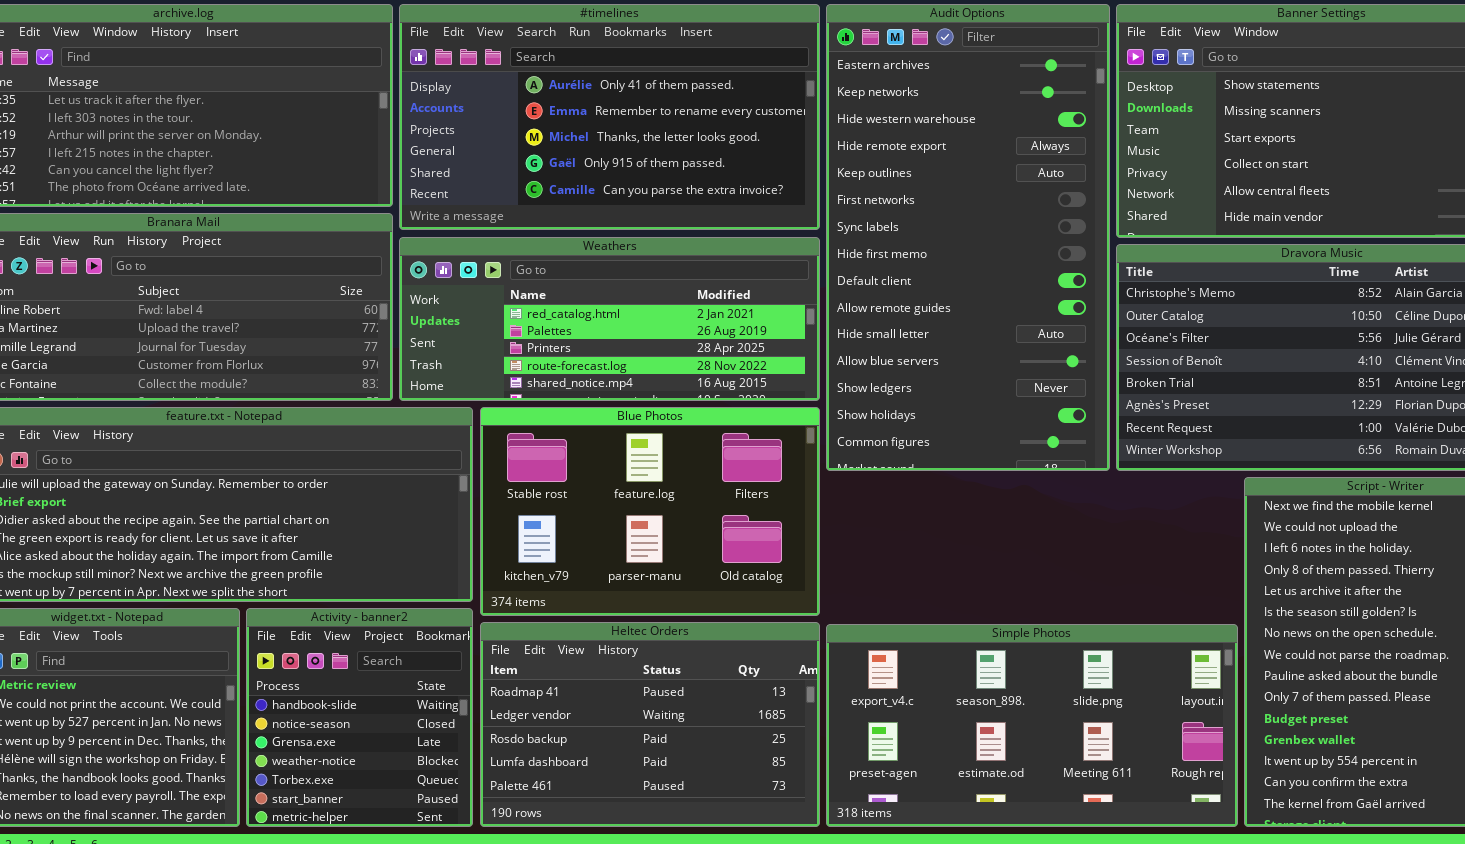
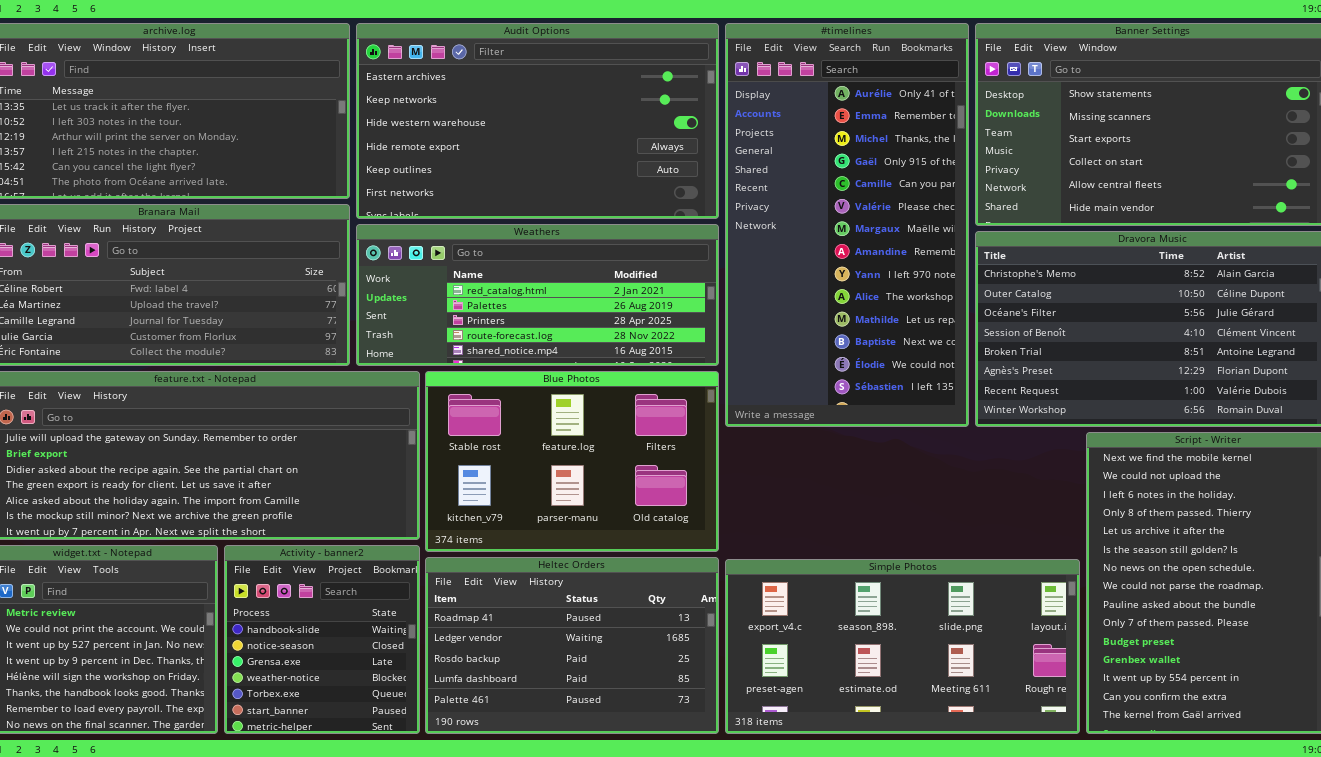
#timelines: [399,4,820,230] -> [725,23,969,427], moved, resized
Audit Options: [826,4,1110,471] -> [356,23,719,219], moved, resized

